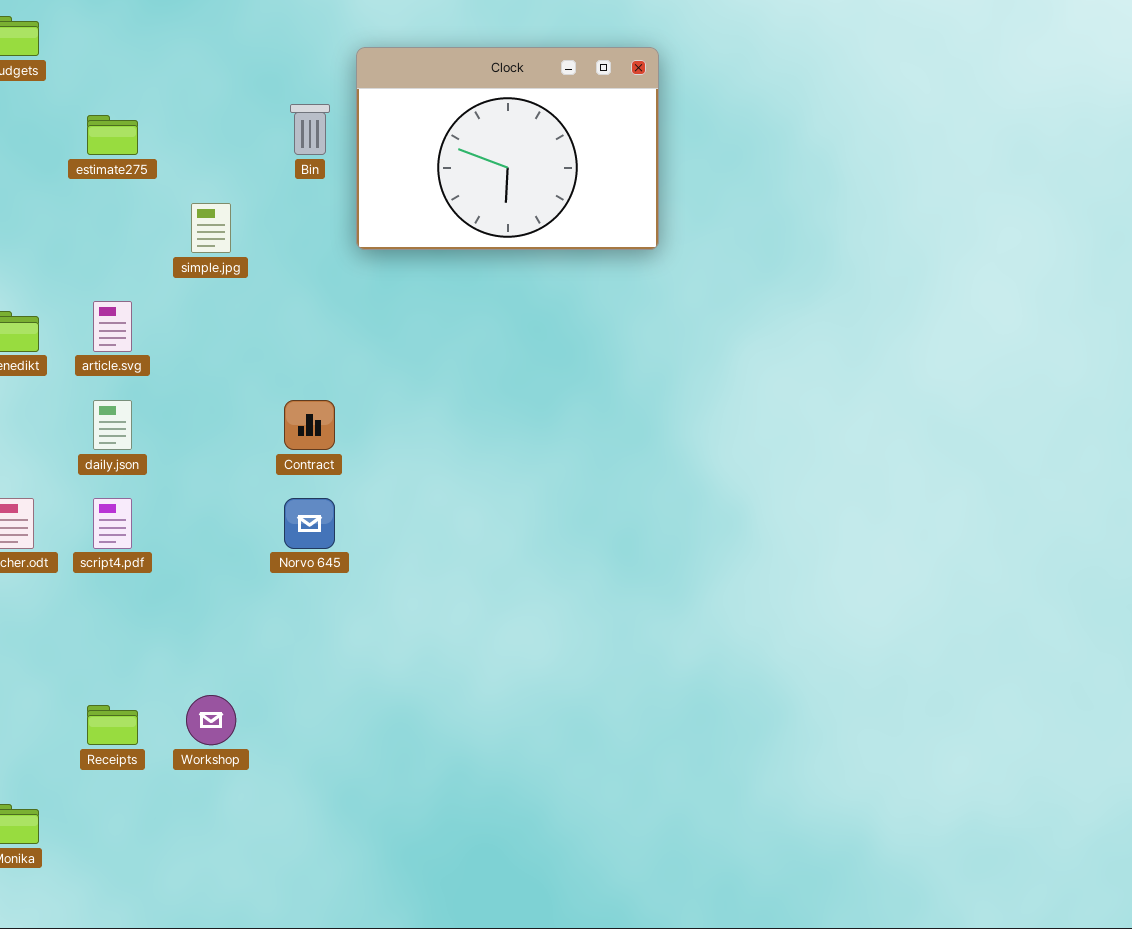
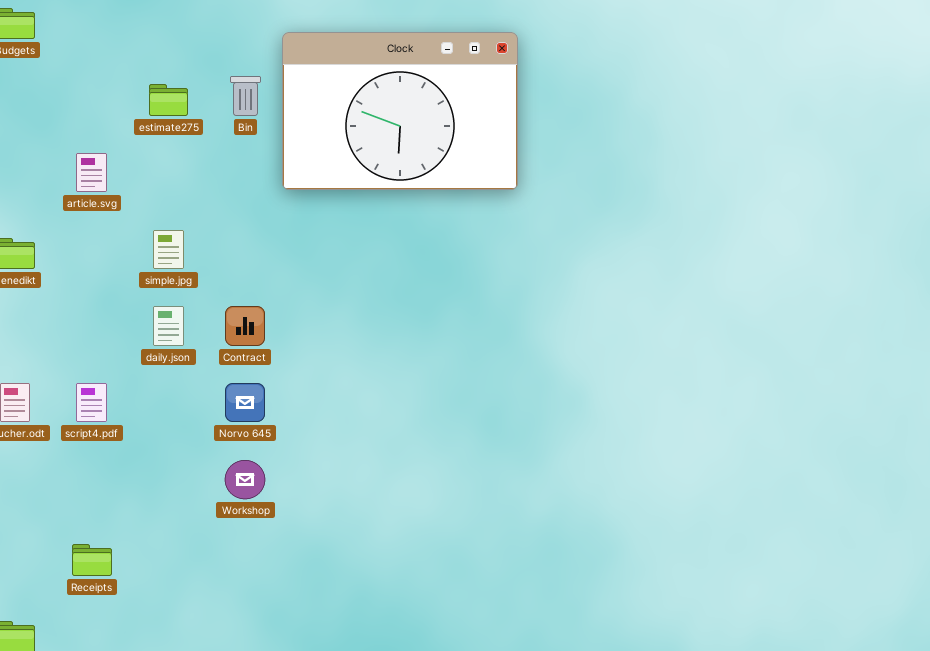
estimate275: [87,115,138,155] -> [149,84,188,116], moved
simple.jpg: [191,203,231,253] -> [153,230,184,269], moved
article.svg: [93,301,132,352] -> [76,153,107,192], moved
daily.json: [93,400,132,450] -> [153,306,184,346], moved
Workshop: [186,695,236,745] -> [225,460,265,499], moved

